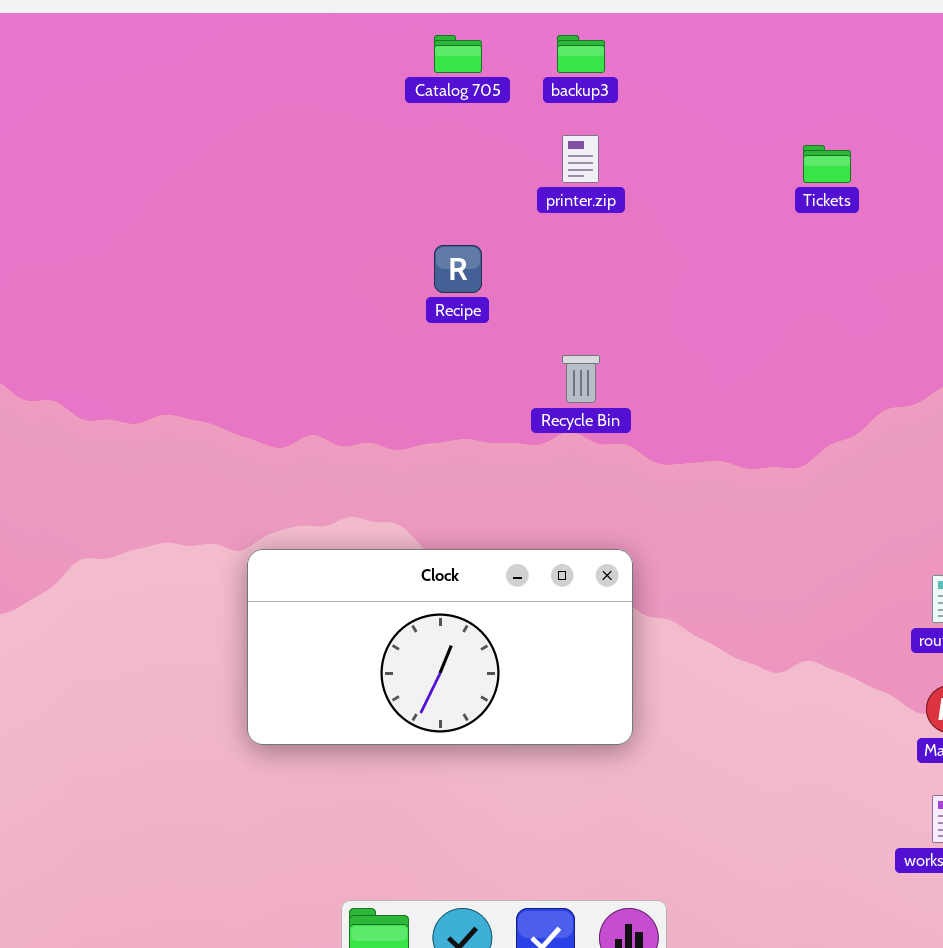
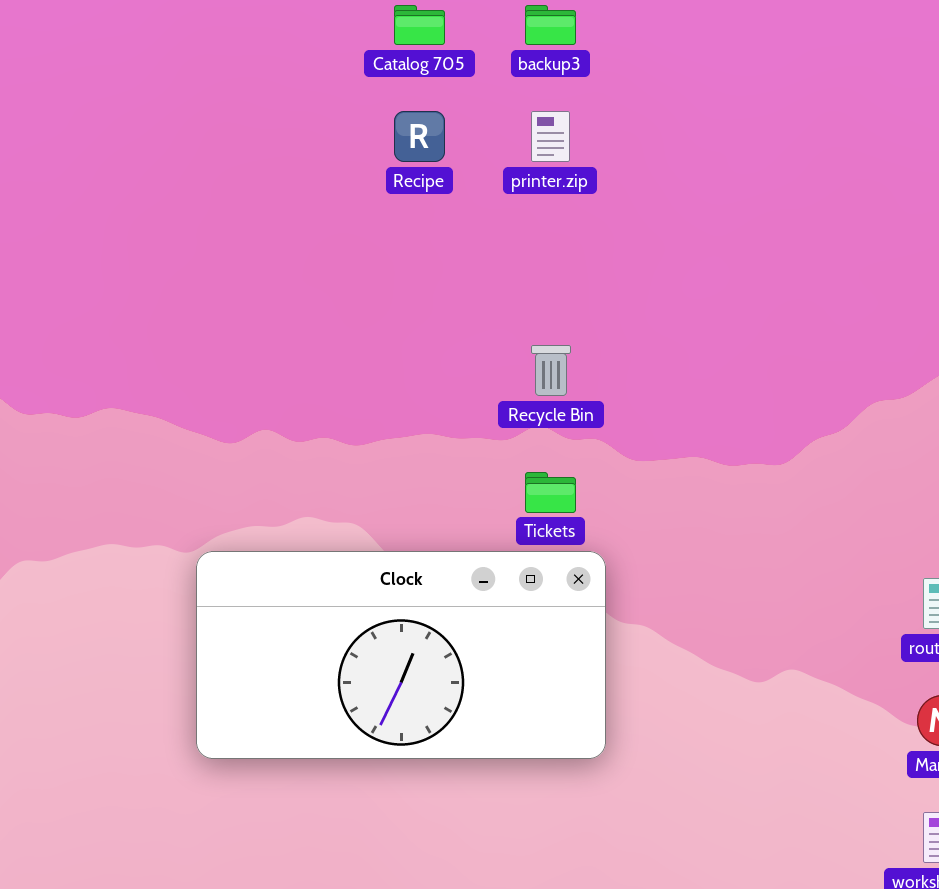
Tickets: [803,145,851,183] -> [525,472,576,513], moved
Recipe: [434,245,482,293] -> [394,111,445,162], moved

